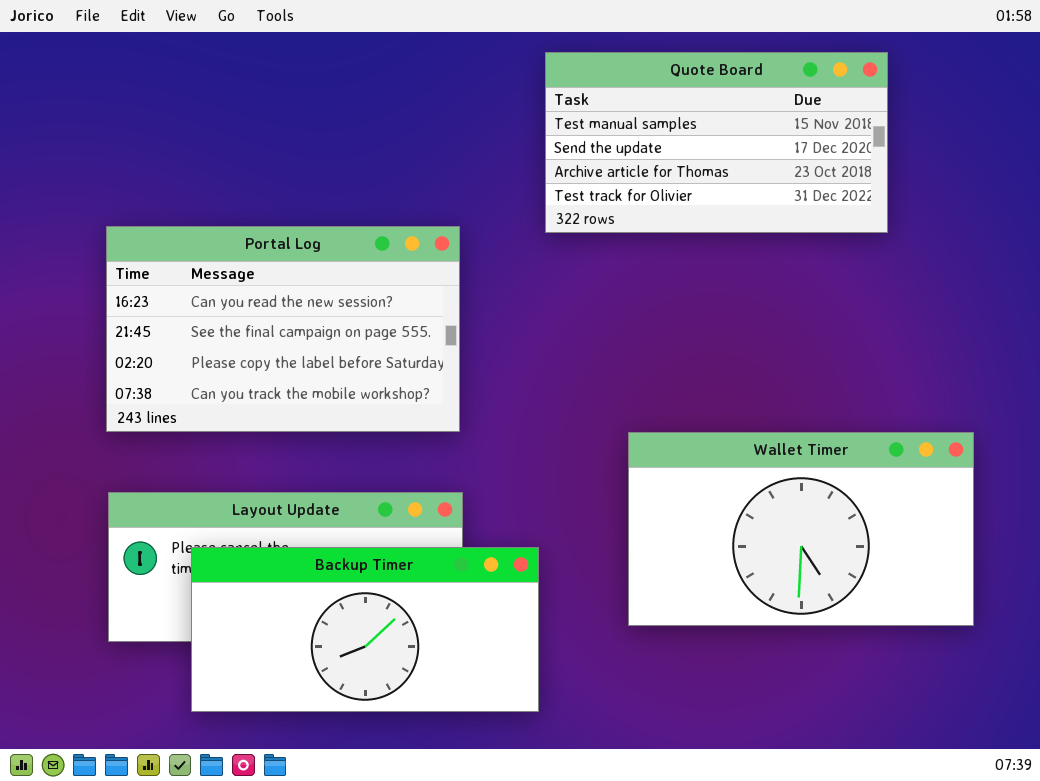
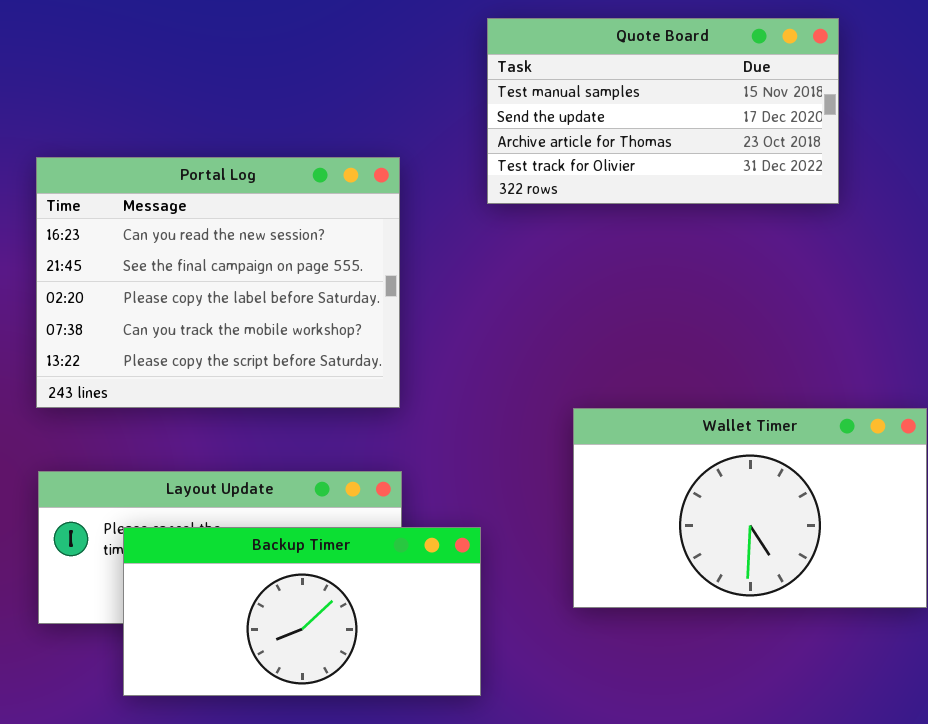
Portal Log: [106,226,460,432] -> [36,157,400,408], resized

